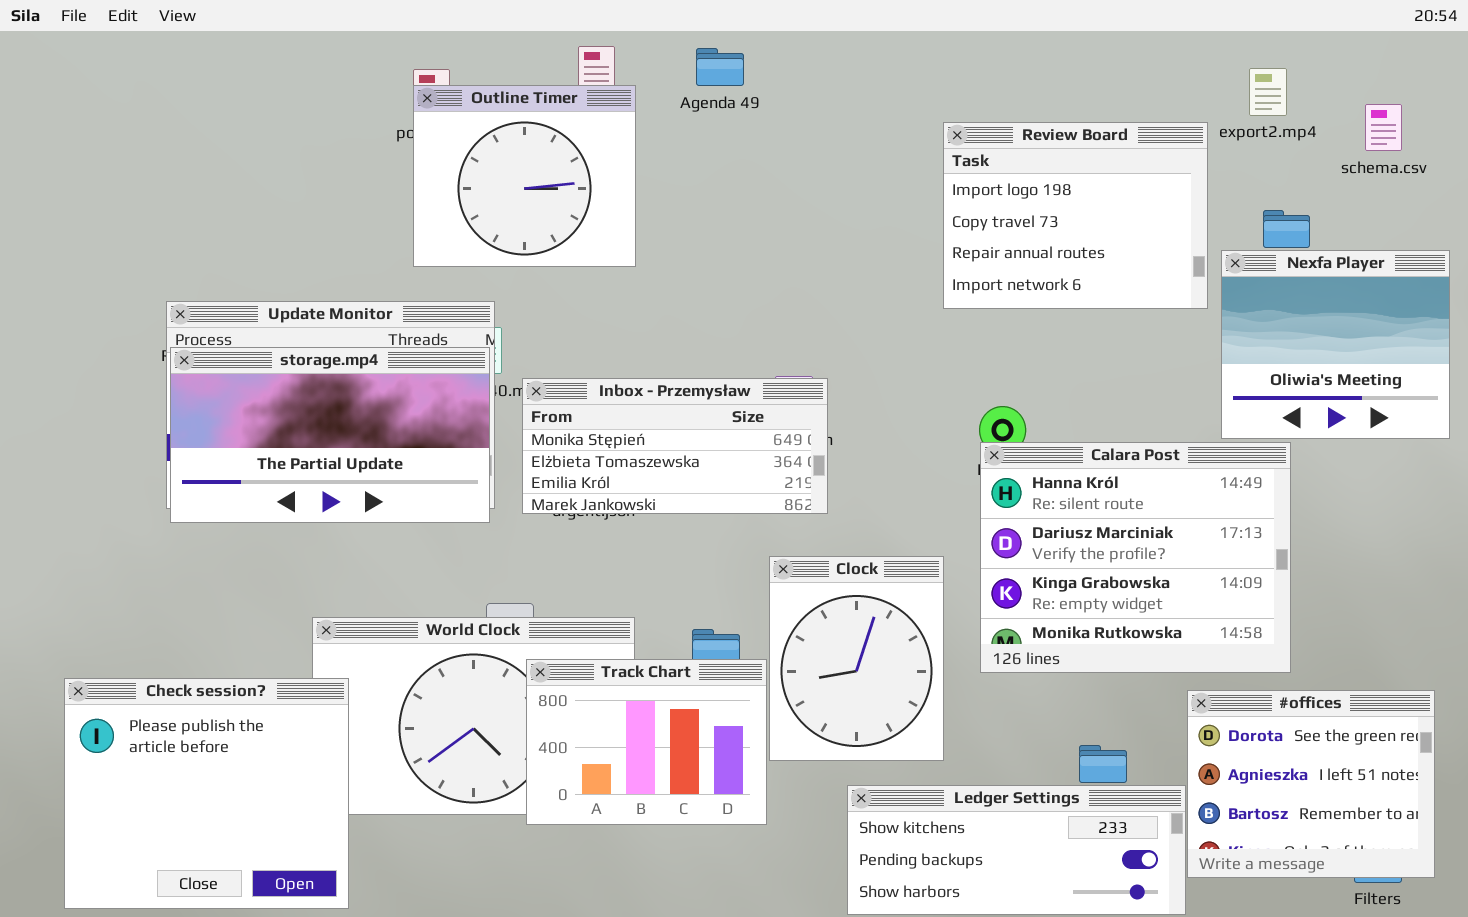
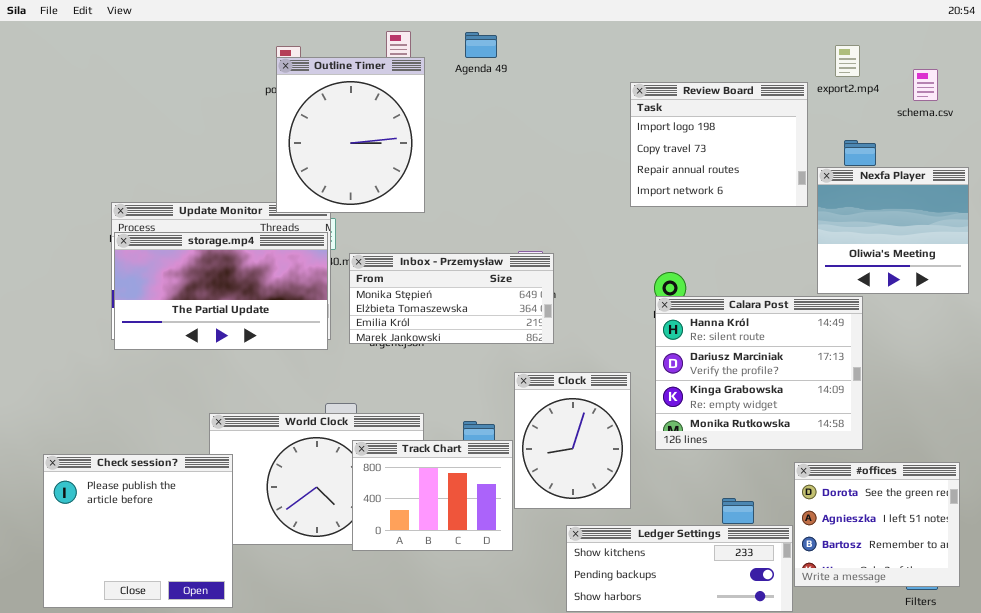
Outline Timer: [413,85,636,267] -> [276,57,425,213], resized

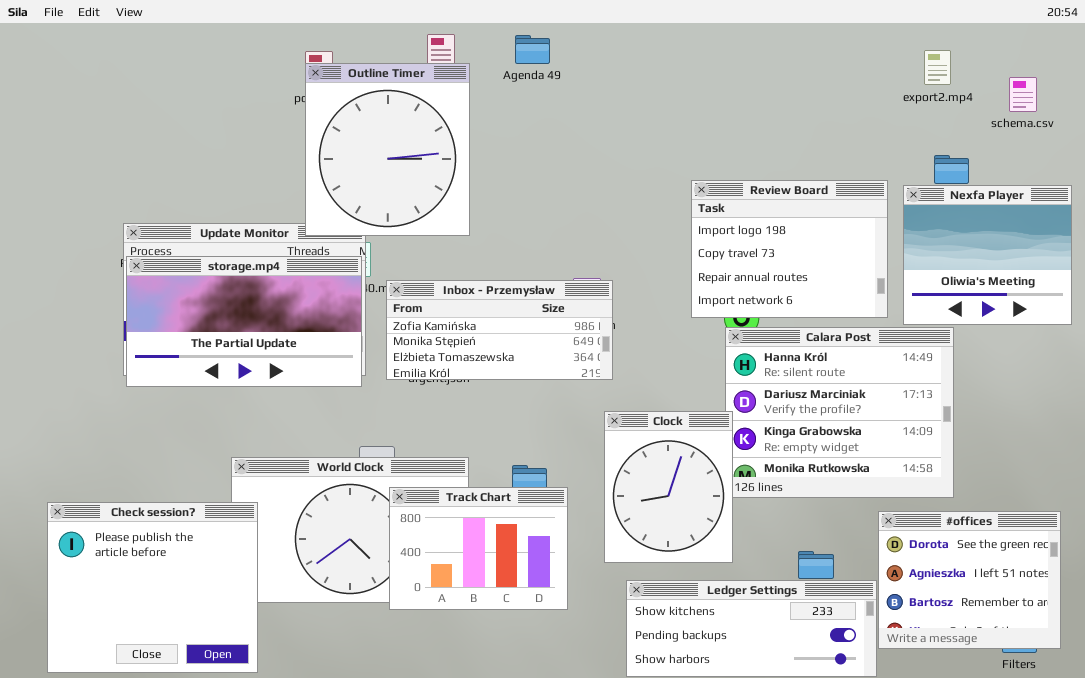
Review Board: [630,82,808,207] -> [691,180,888,318], moved
Inbox - Przemysław: [349,253,554,344] -> [386,280,613,380], scrolled up 1 row
Clock: [514,372,631,509] -> [604,411,733,563], moved

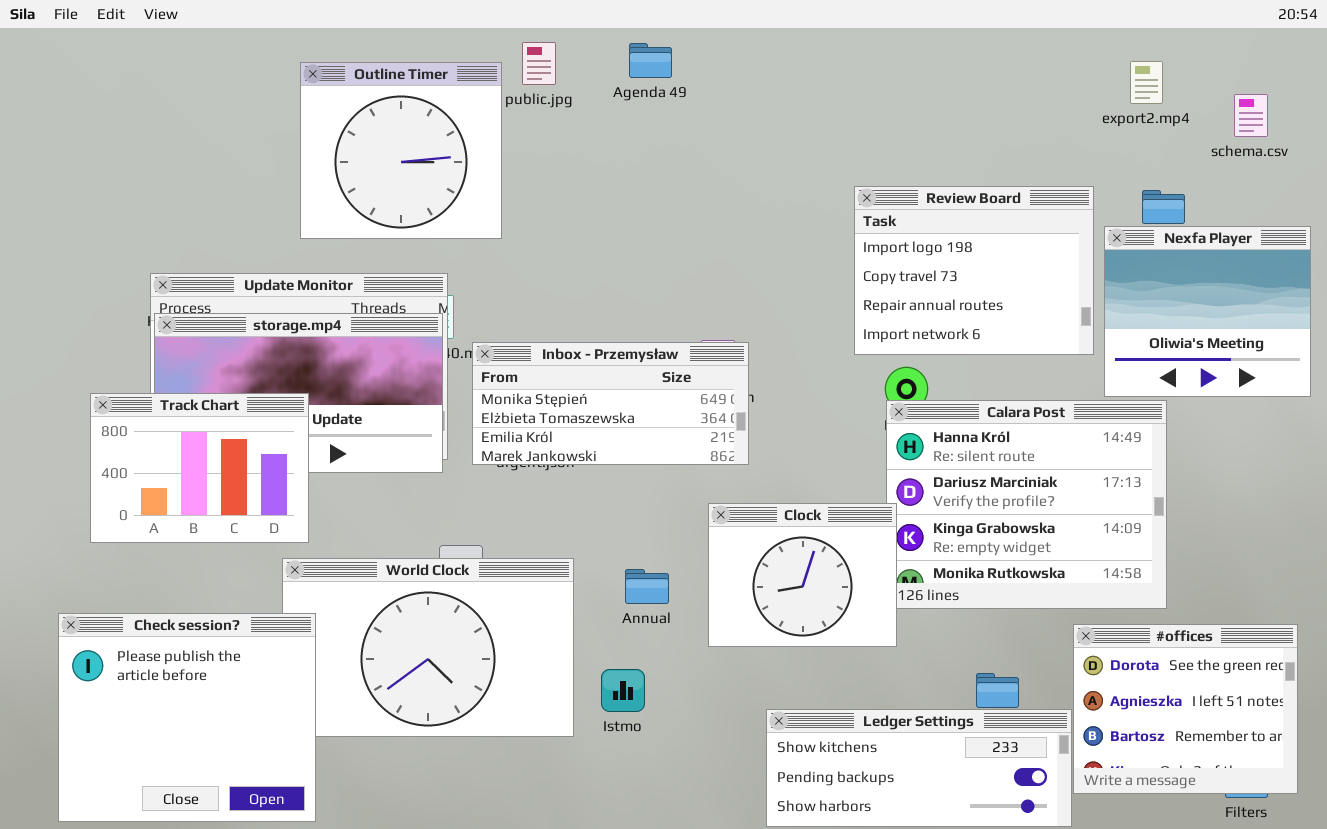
Outline Timer: [305,63,470,236] -> [300,62,502,239], moved, resized
Review Board: [691,180,888,318] -> [854,186,1094,355], moved
Inbox - Przemysław: [386,280,613,380] -> [472,342,749,465], scrolled down 1 row
Clock: [604,411,733,563] -> [708,503,897,647], resized
Track Chart: [389,487,568,610] -> [90,393,309,543], moved

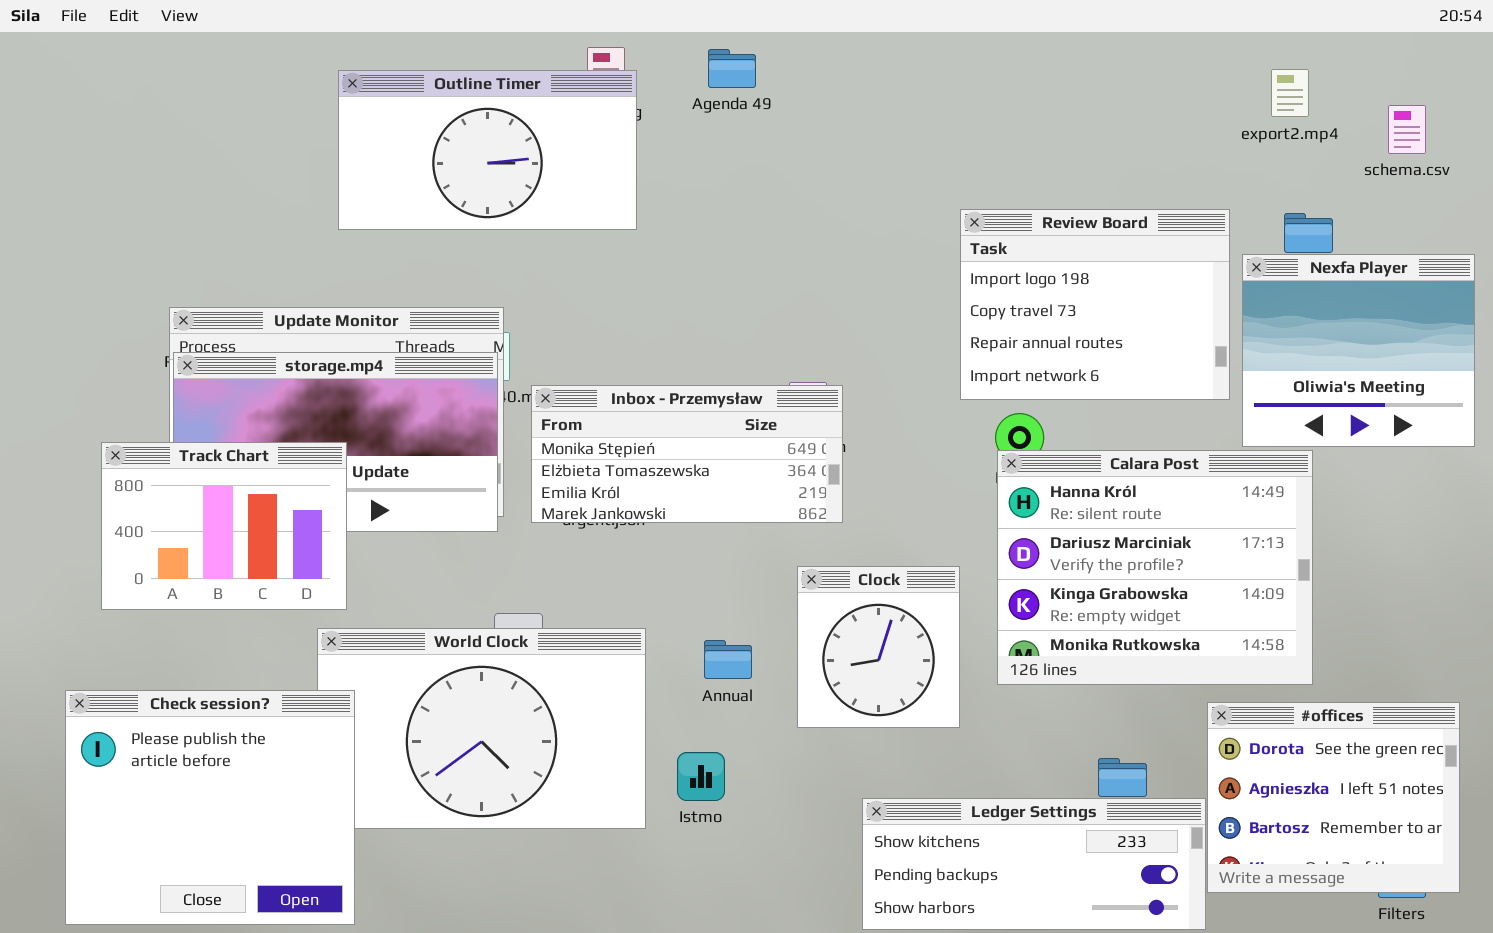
Outline Timer: [300,62,502,239] -> [338,70,637,230], resized
Clock: [708,503,897,647] -> [797,566,960,728], resized

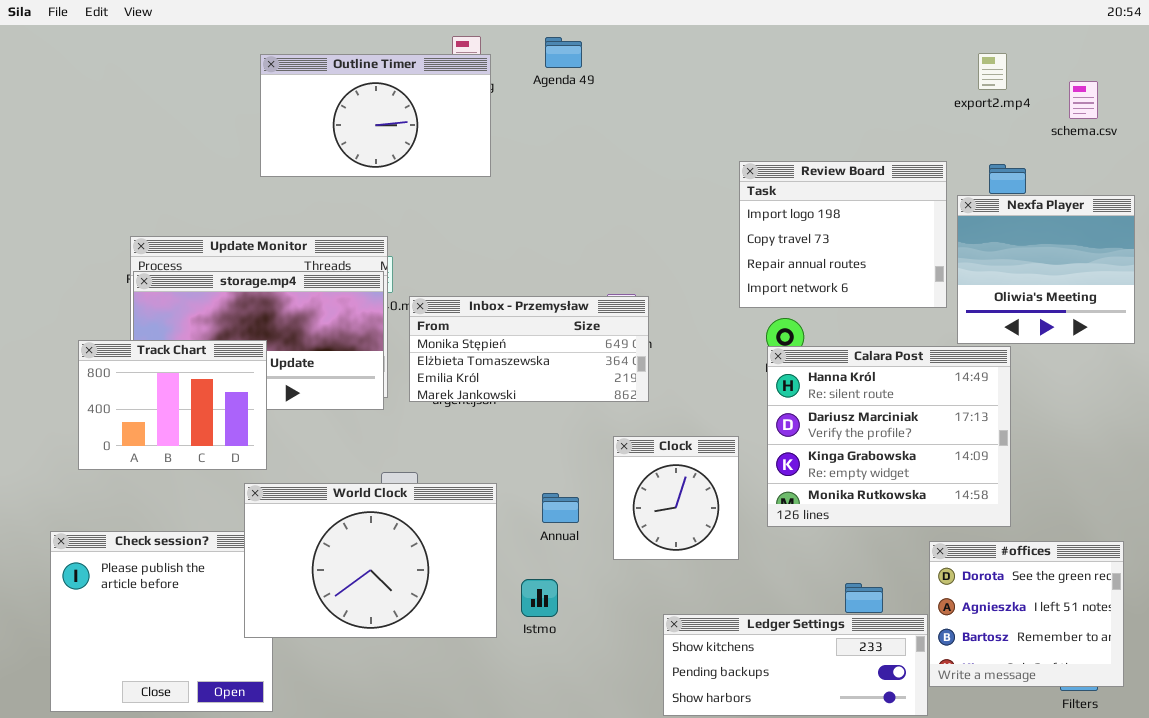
World Clock: [317,628,646,829] -> [244,483,497,638], raised

